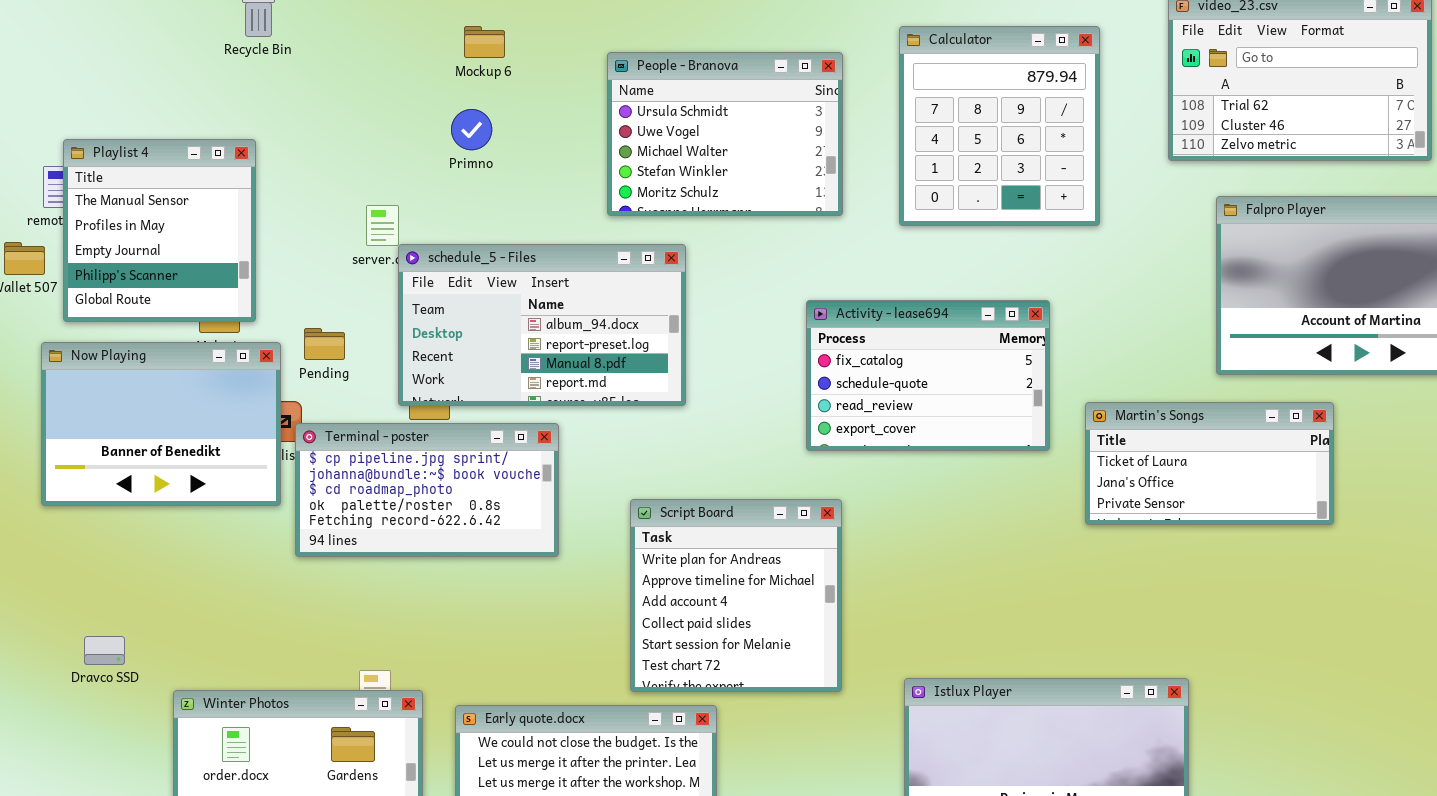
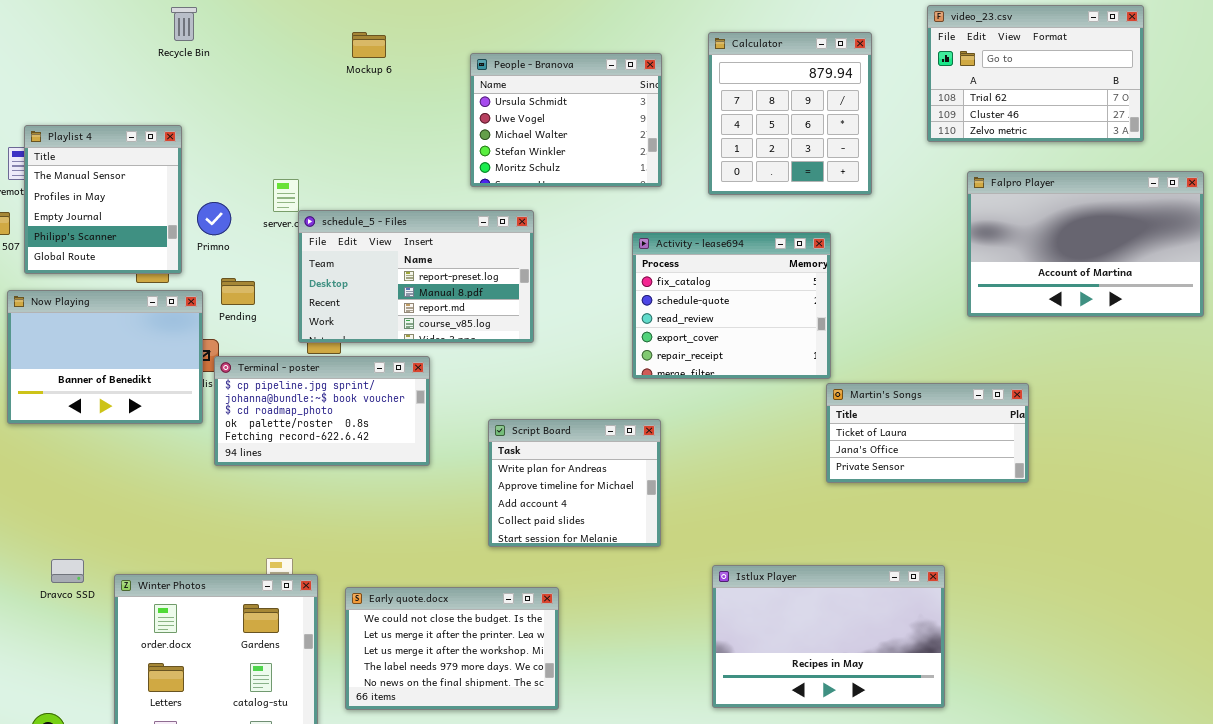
Primno: [451,109,492,150] -> [197,202,231,235], moved
schedule_5 - Files: [398,244,686,406] -> [298,210,534,343], scrolled down 1 row
Activity - lease694: [806,300,1050,451] -> [632,232,831,379], resized
Martin's Songs: [1085,402,1334,525] -> [826,383,1029,483], moved
Script Board: [630,499,842,692] -> [488,419,661,547], resized
Dravco SSD: [84,636,125,665] -> [51,559,84,583], moved

